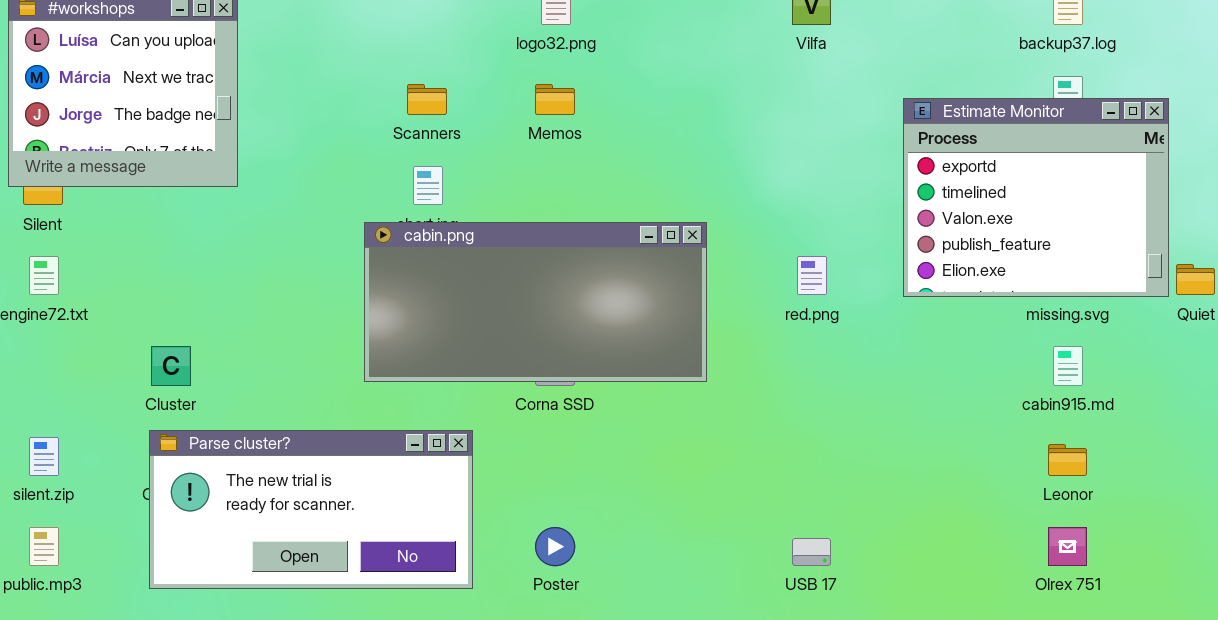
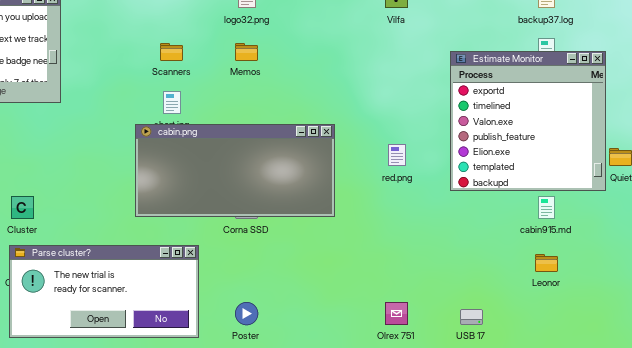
Estimate Monitor: [903,98,1169,297] -> [450,51,606,191], resized
Olrex 751: [1048,527,1087,566] -> [385,302,408,325], moved
USB 17: [792,538,831,566] -> [460,309,483,325], moved

